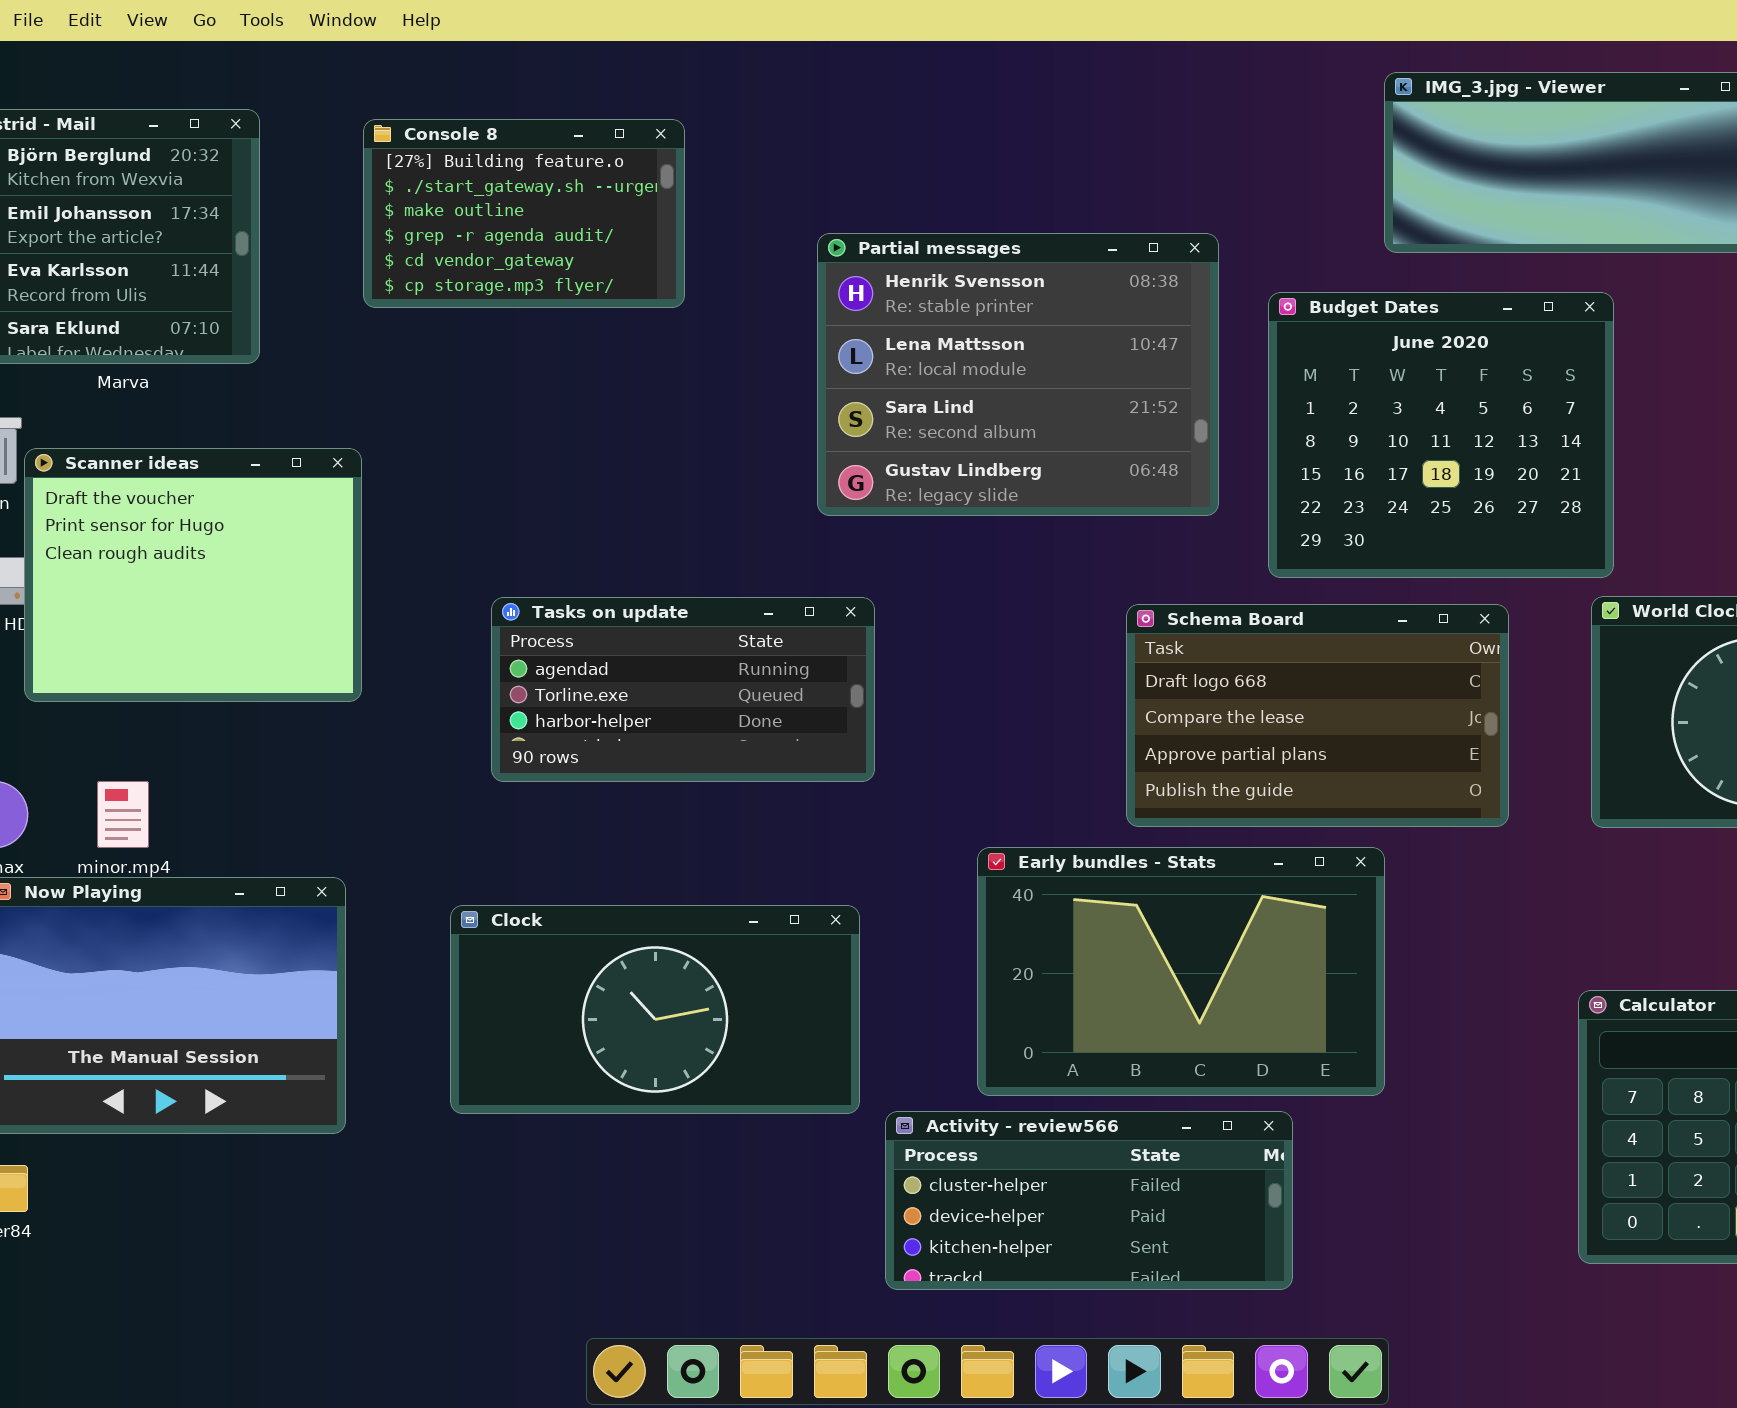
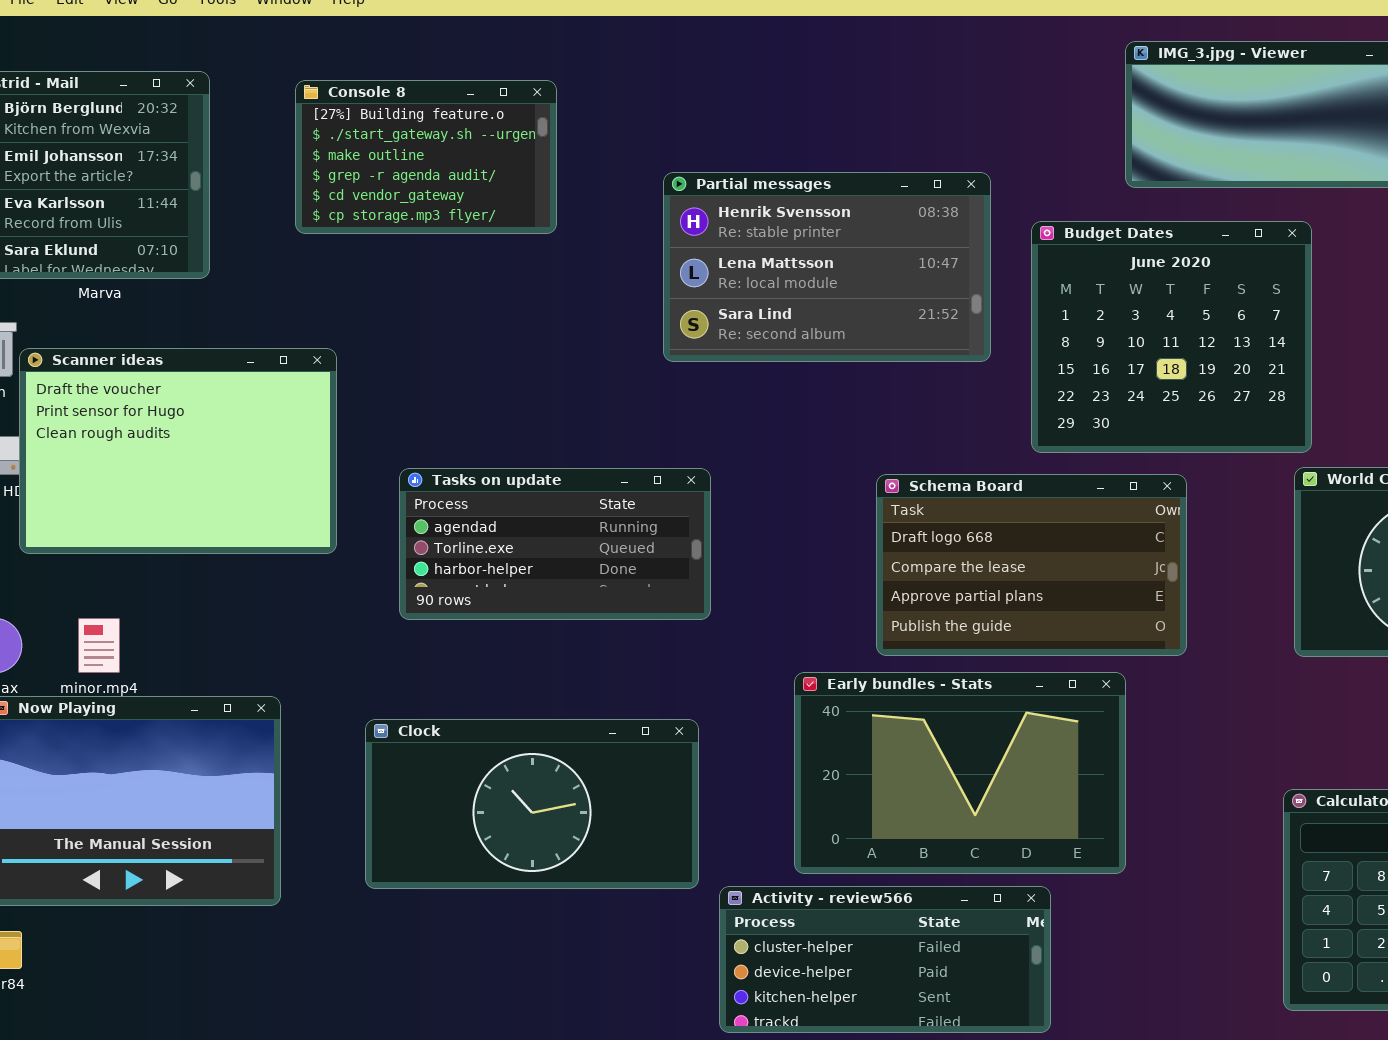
Partial messages: [817,233,1219,516] -> [663,172,991,362], resized
Scanner ideas: [24,448,362,702] -> [19,348,337,554], resized
Schema Board: [1126,604,1509,827] -> [876,474,1187,656], moved

